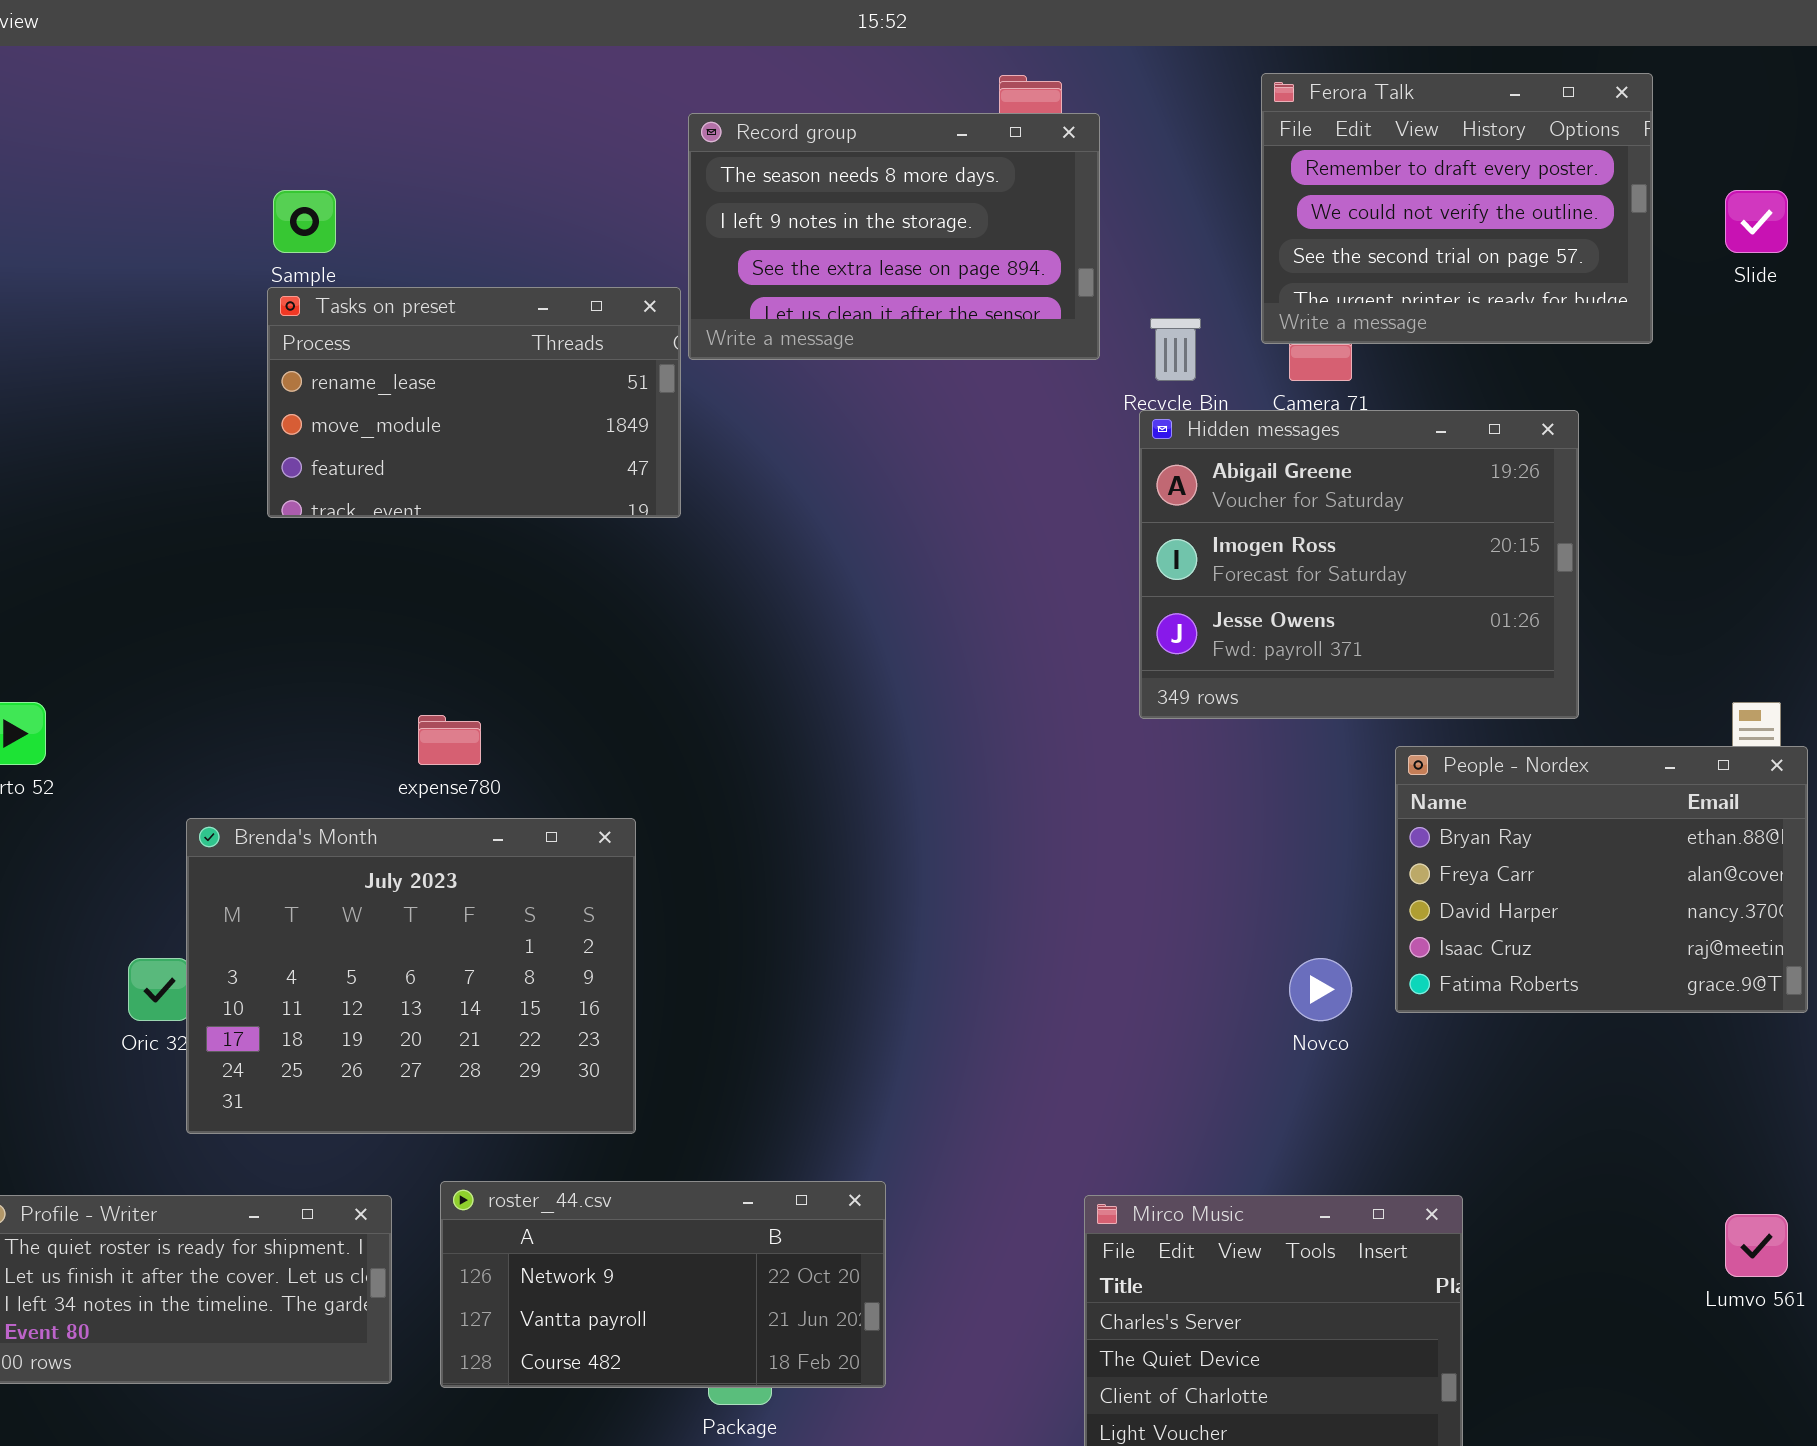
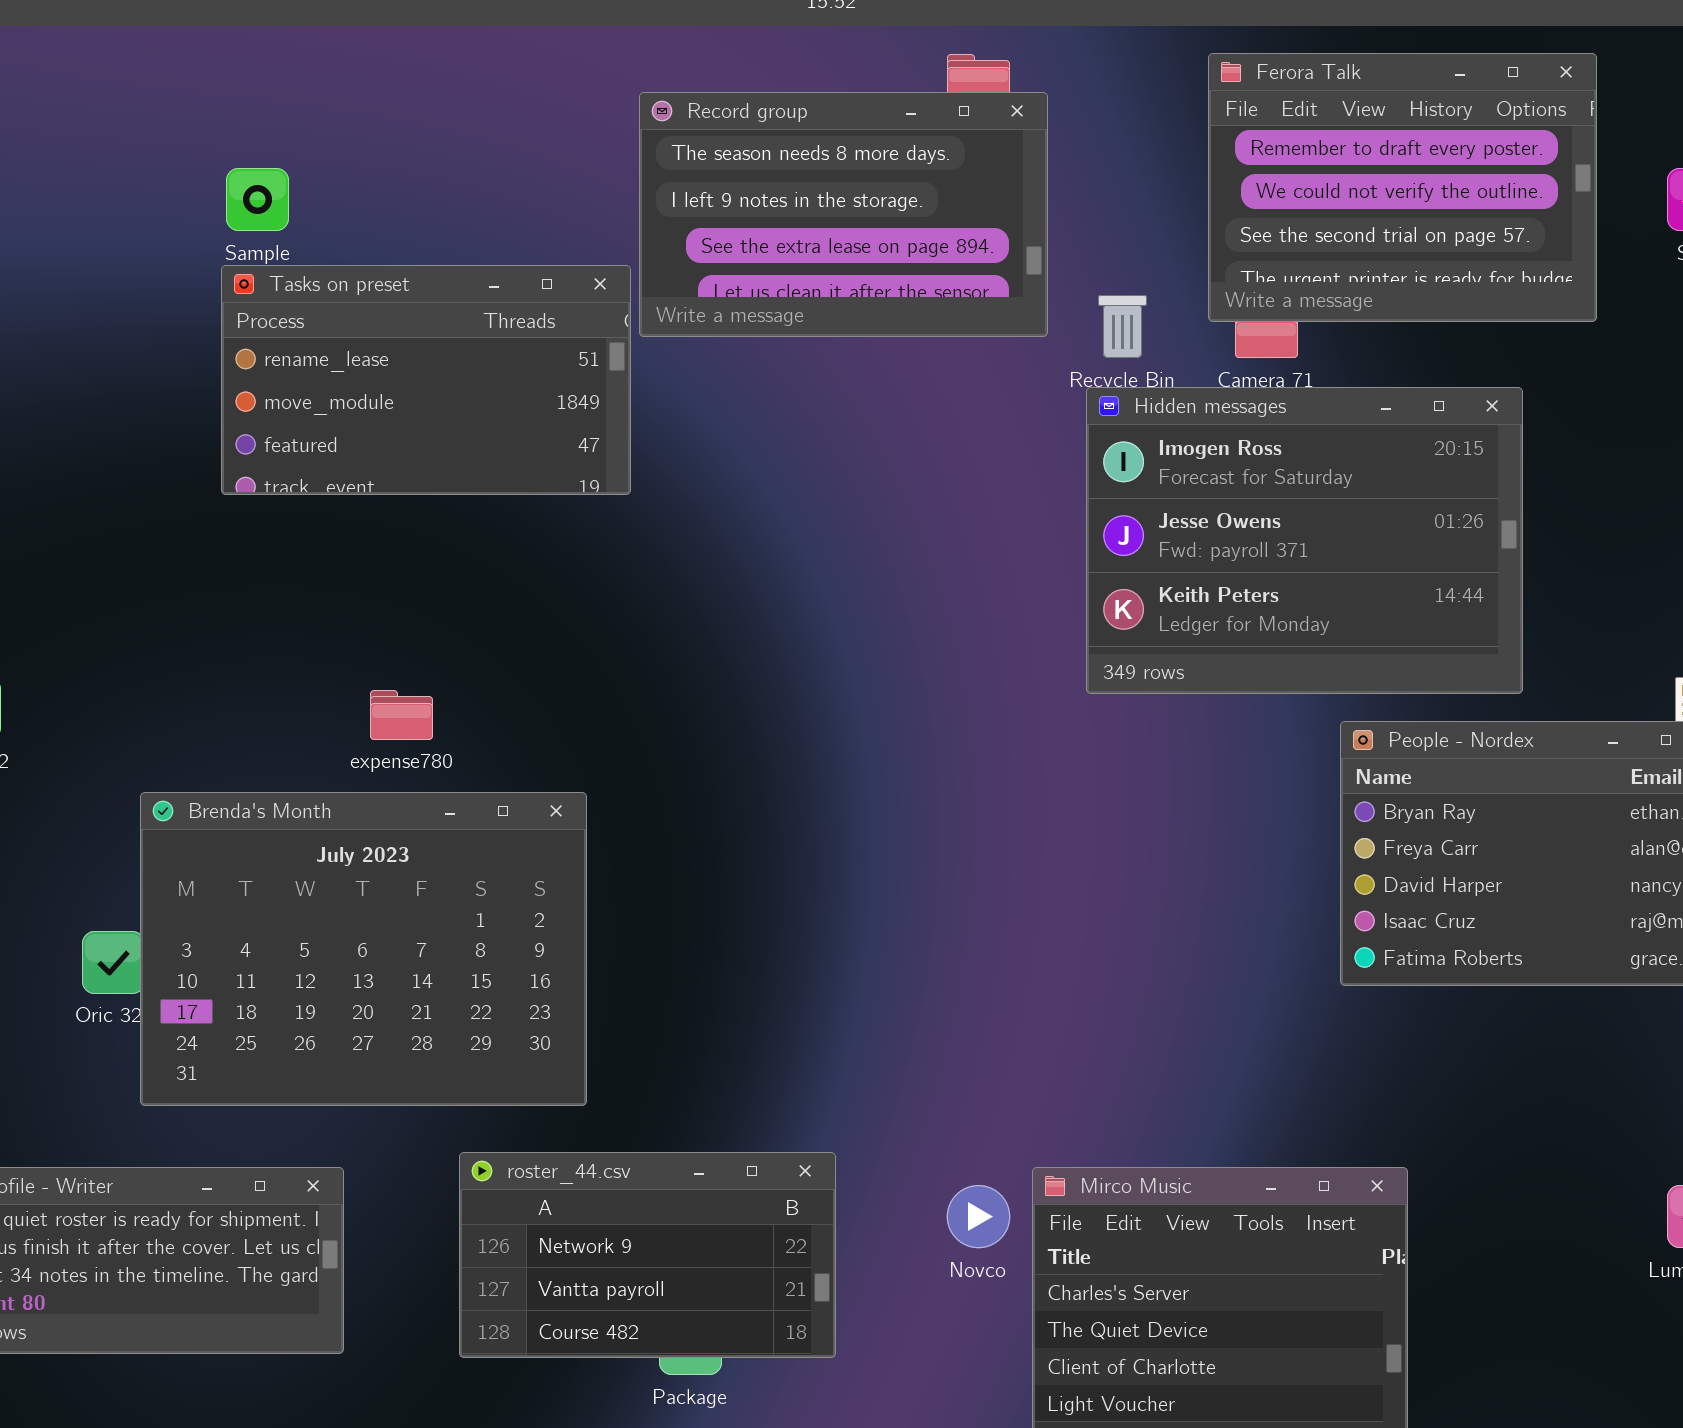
Hidden messages: [1139,410,1579,719] -> [1086,387,1523,694], scrolled down 1 row
Novco: [1289,958,1352,1021] -> [947,1185,1010,1248], moved
roster_44.csv: [440,1181,886,1388] -> [459,1152,836,1358], resized

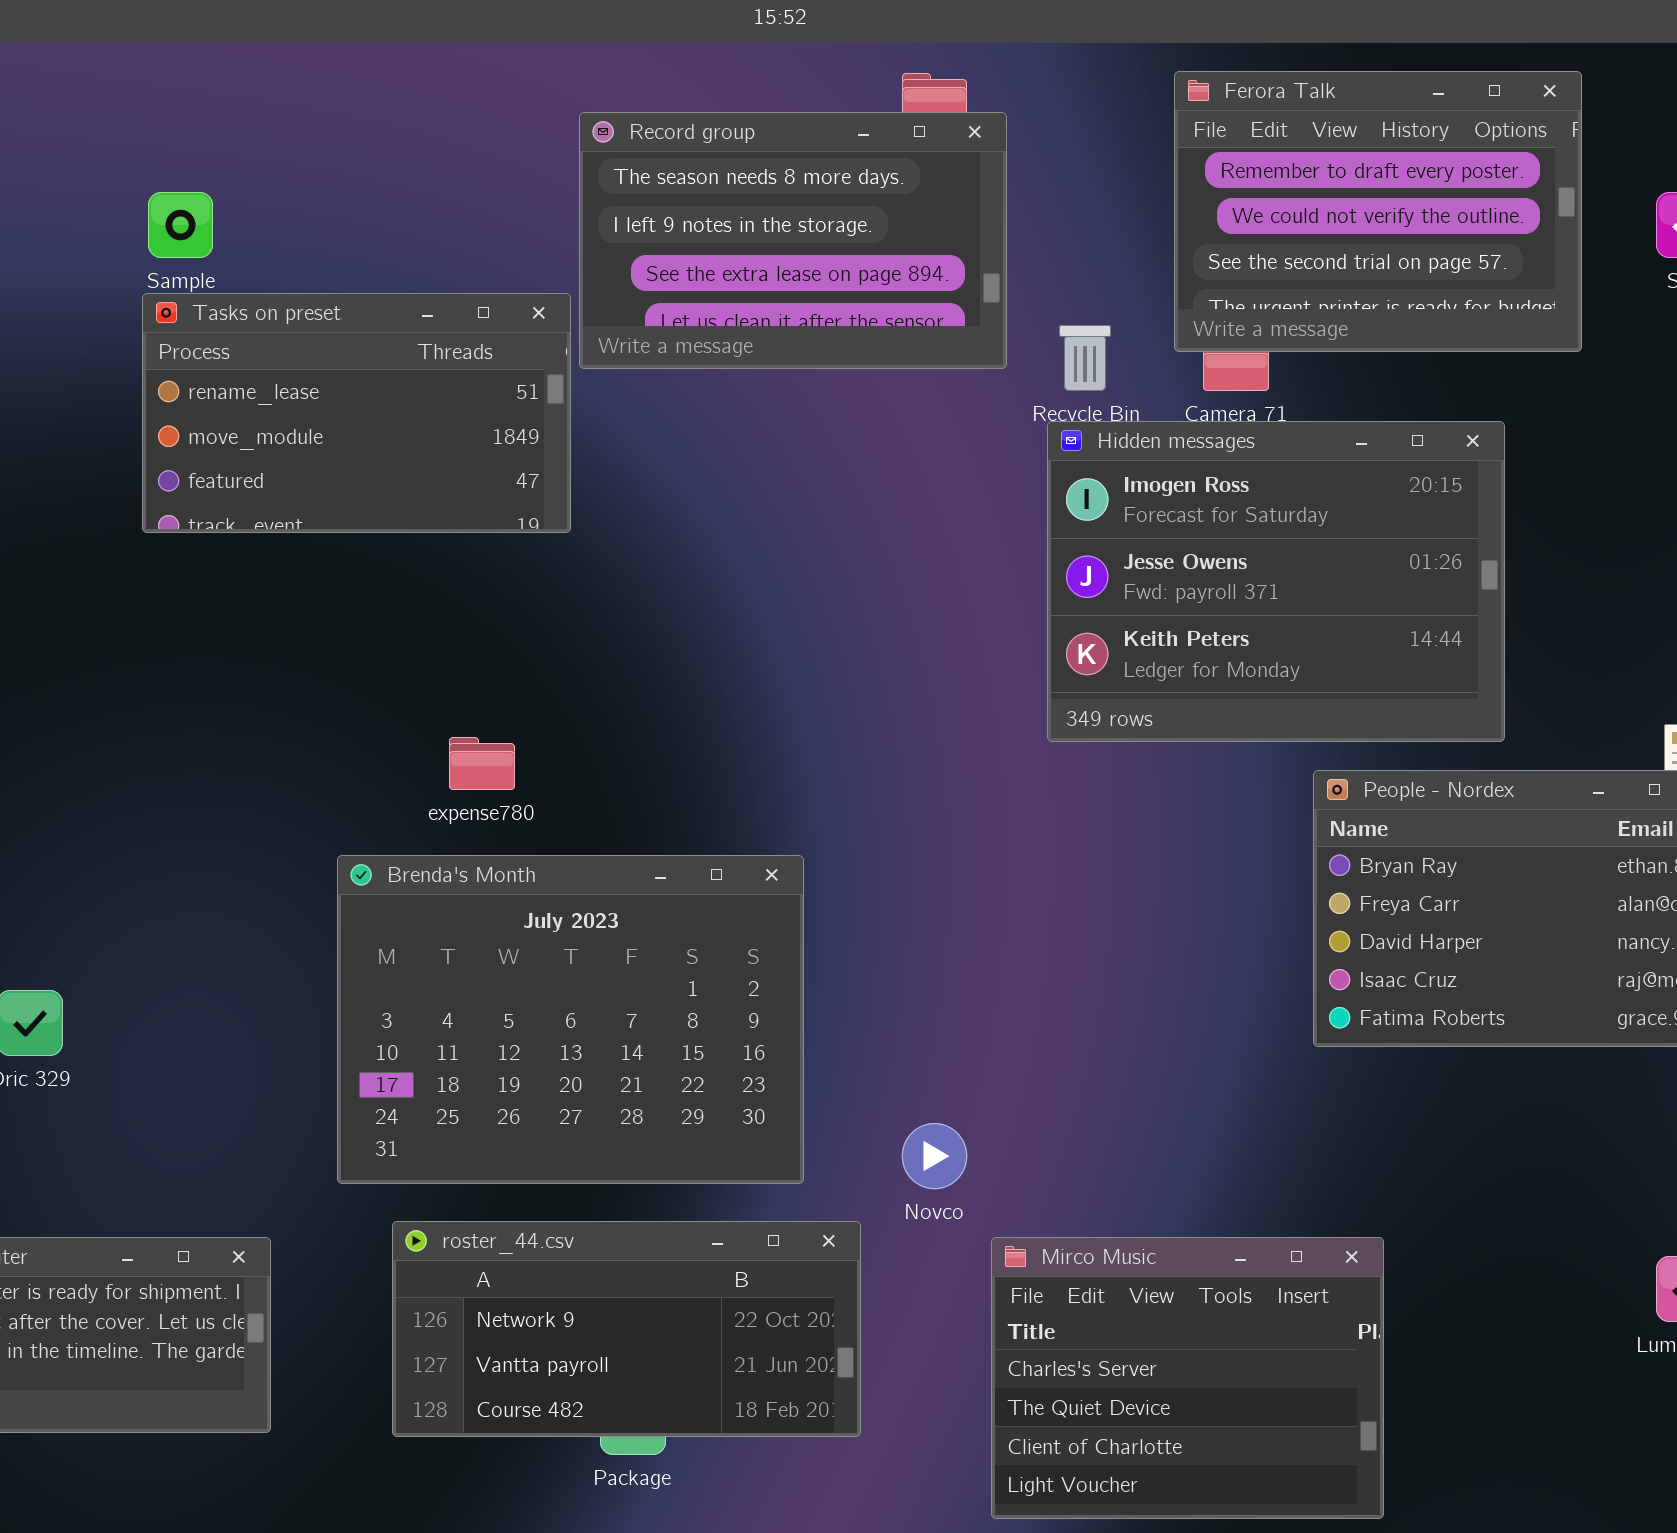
expense780: [370,690,433,740] -> [449,737,515,790], moved
Brenda's Month: [140,792,587,1106] -> [337,855,804,1184], moved
roster_44.csv: [459,1152,836,1358] -> [392,1221,861,1437], resized
Novco: [947,1185,1010,1248] -> [902,1123,967,1189], moved

